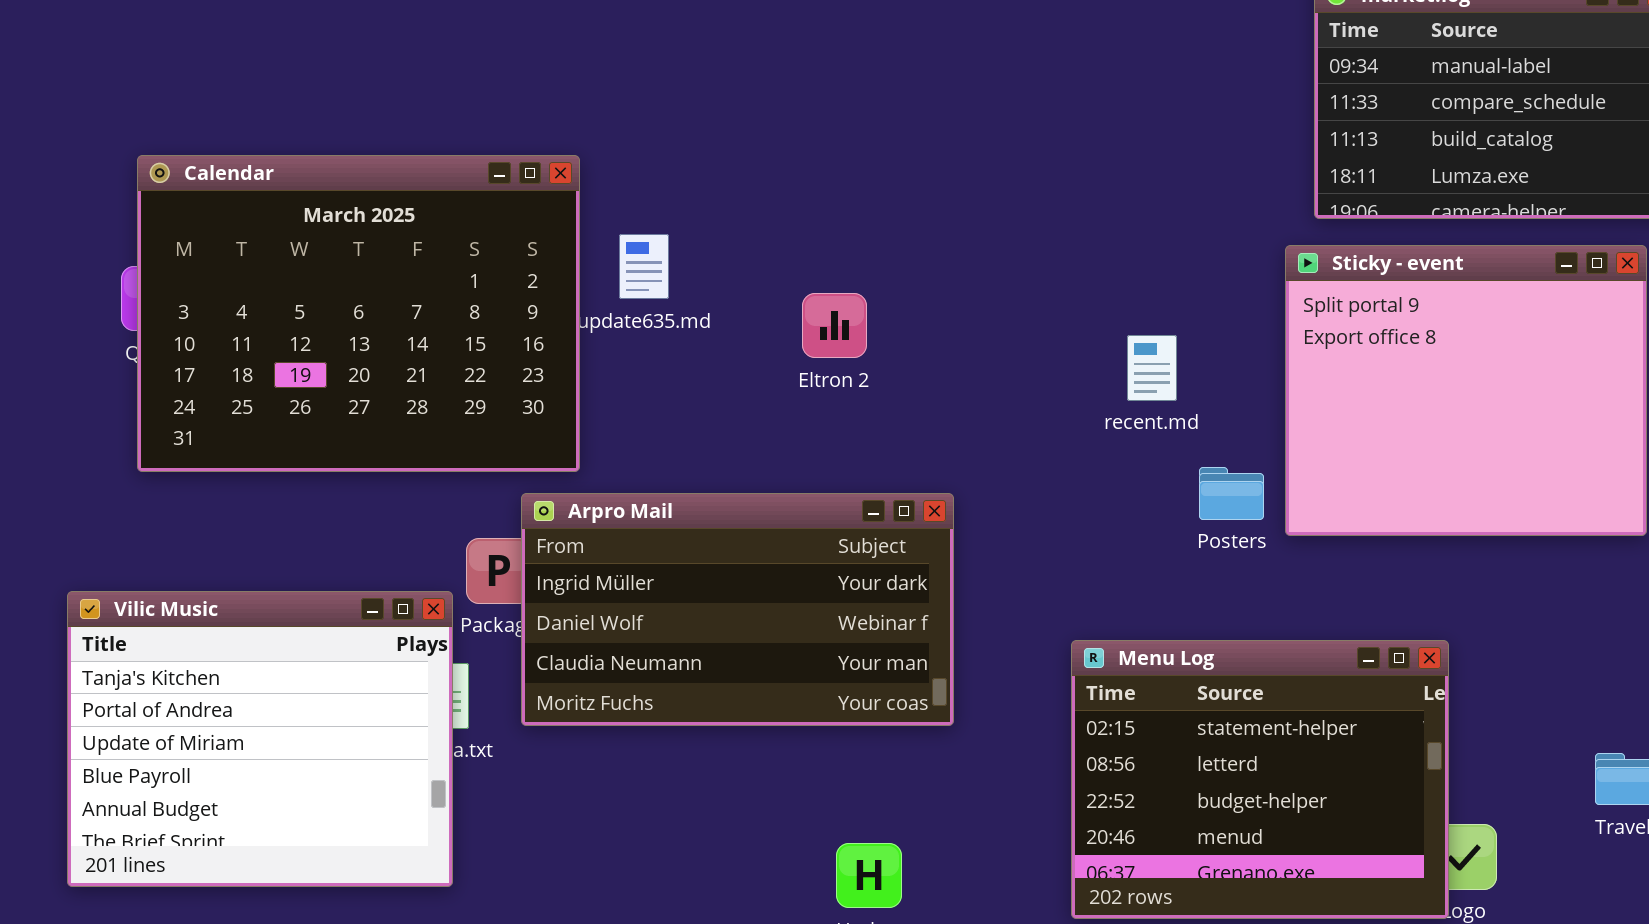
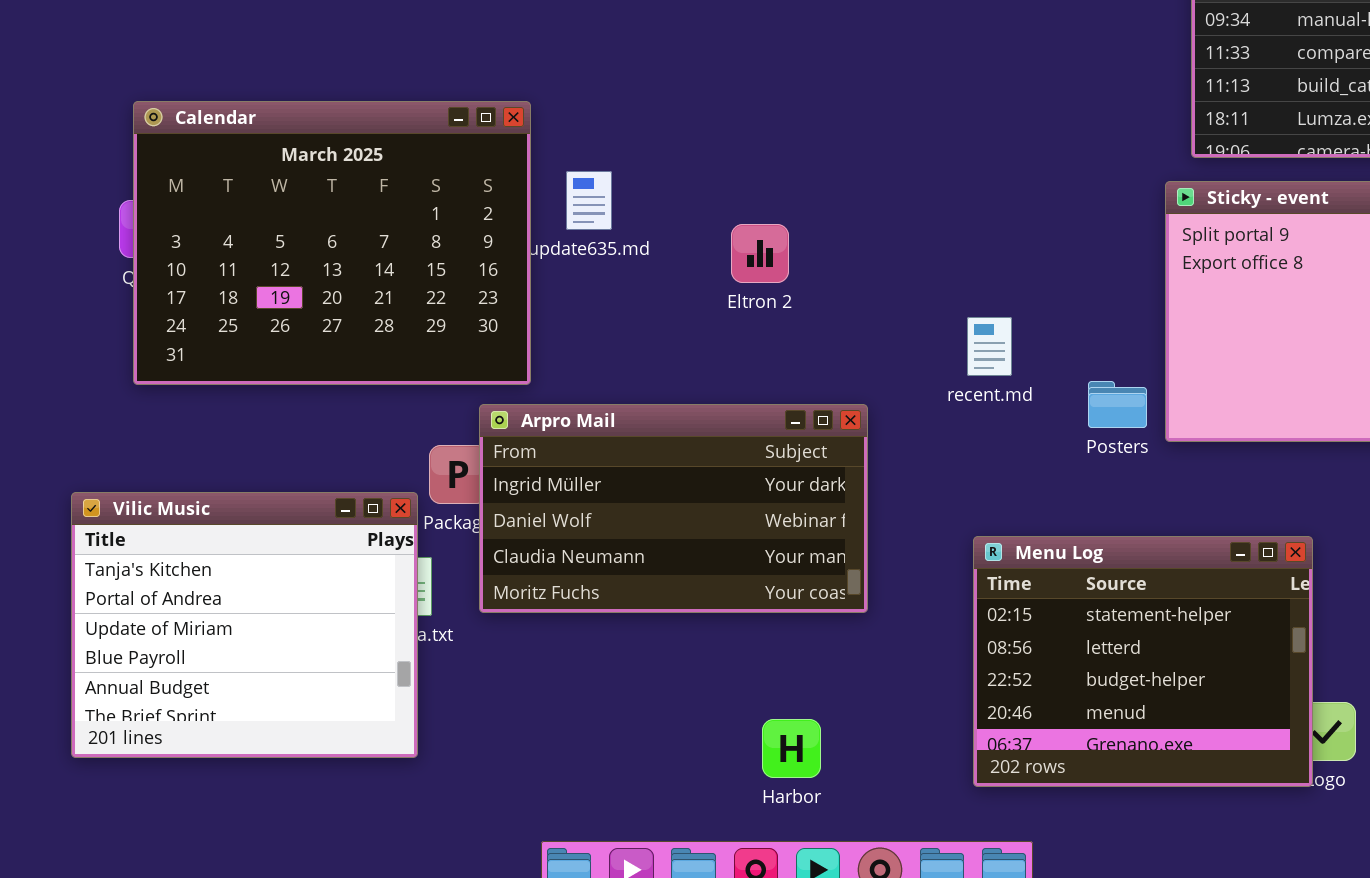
recent.md: [1127,335,1177,401] -> [967,317,1012,376], moved

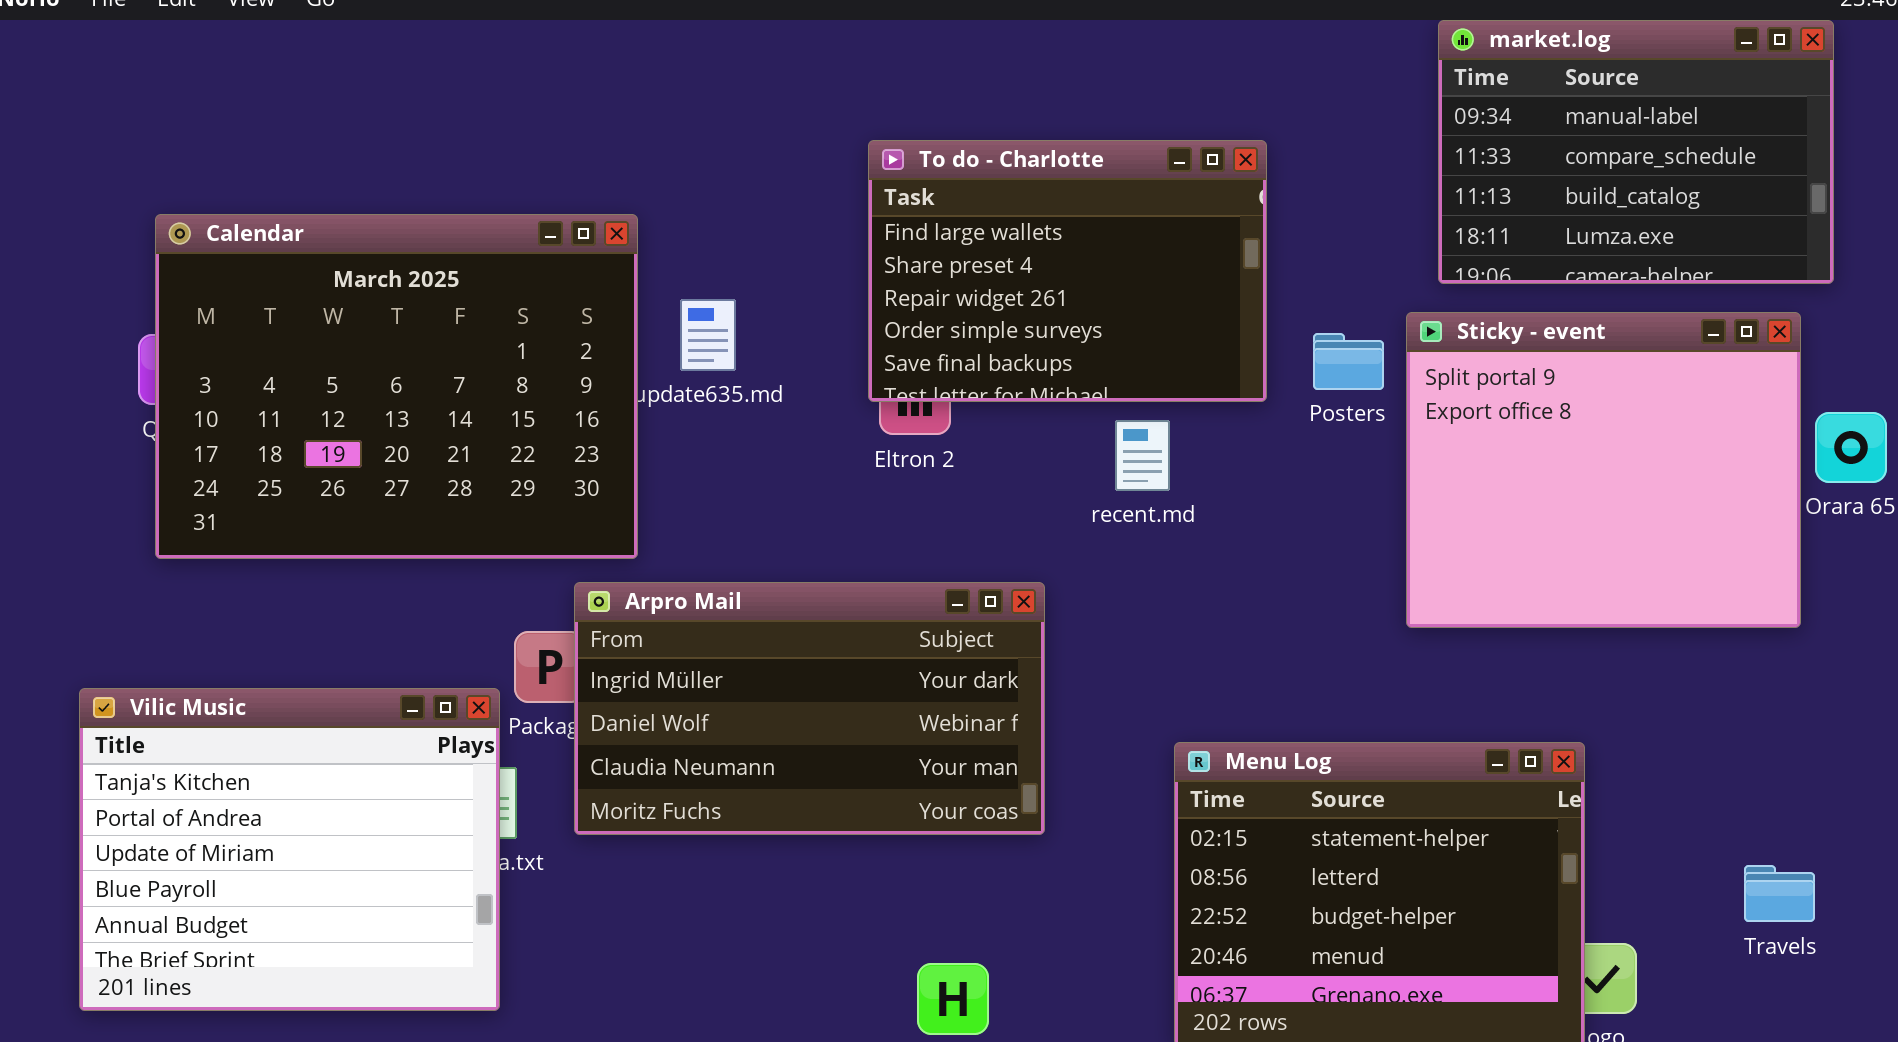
To do - Charlotte: none -> [868,140,1267,402], opened
recent.md: [967,317,1012,376] -> [1115,420,1170,491], moved
Posters: [1088,381,1147,428] -> [1313,333,1384,390], moved

